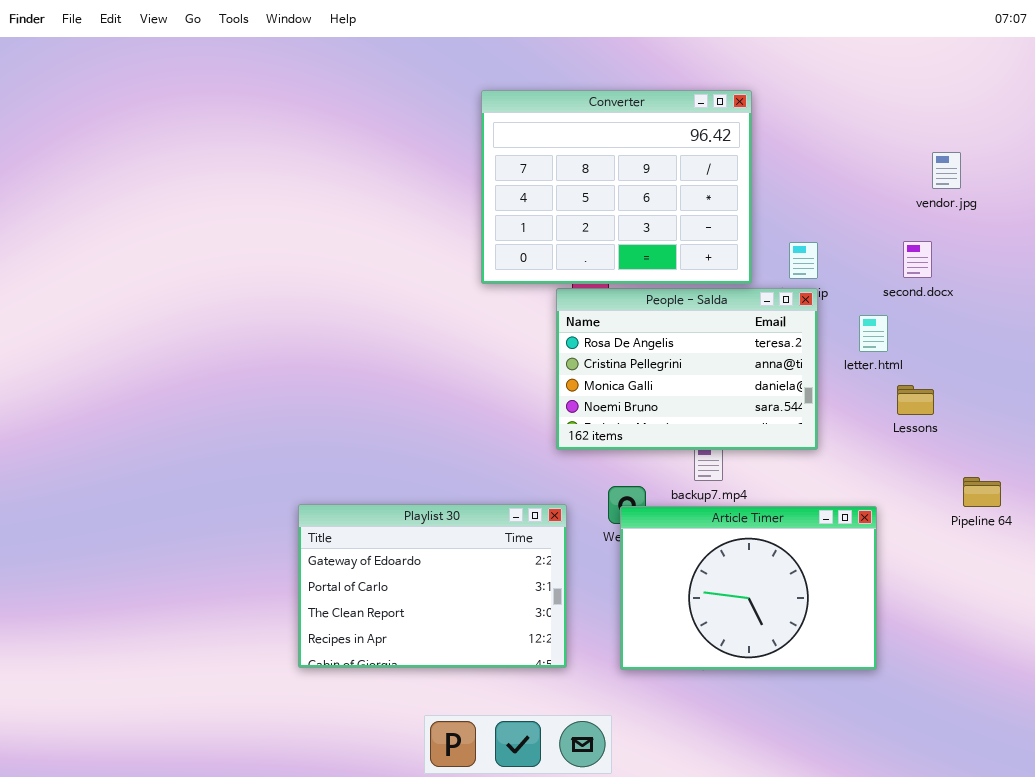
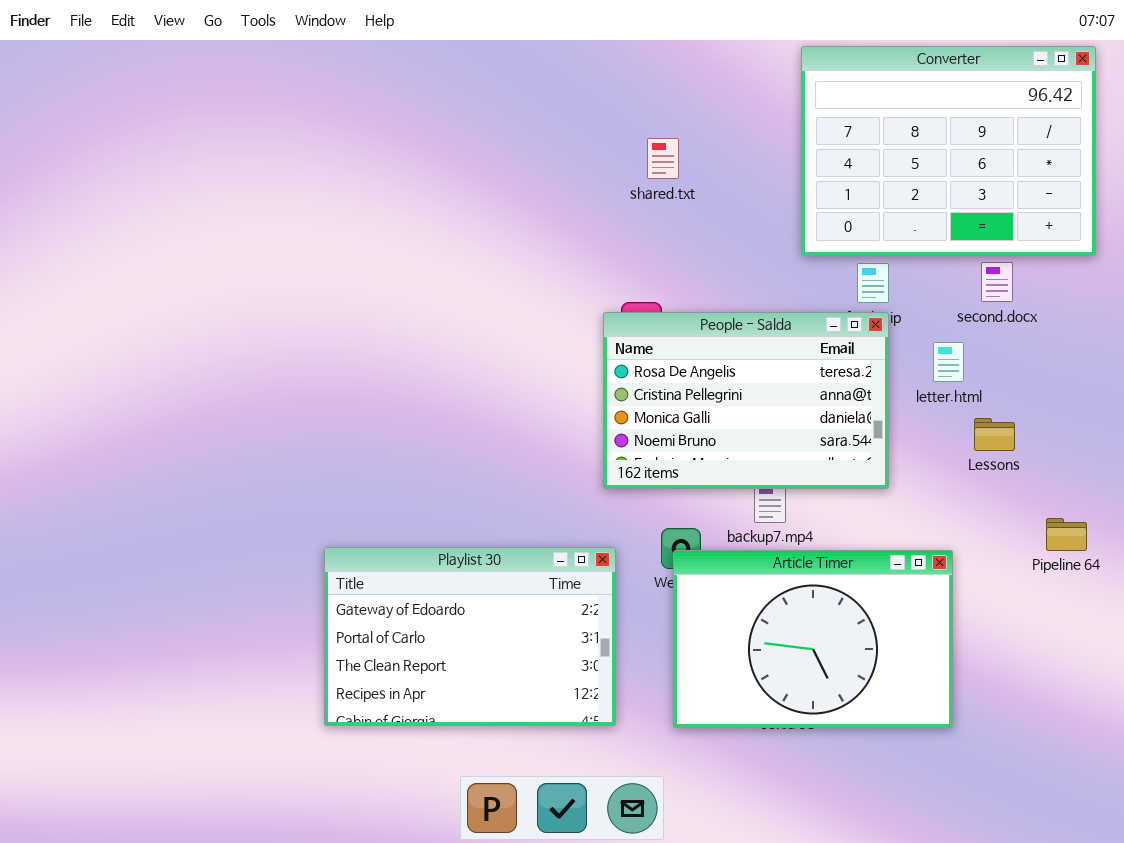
Converter: [481,90,752,284] -> [801,46,1096,256], moved

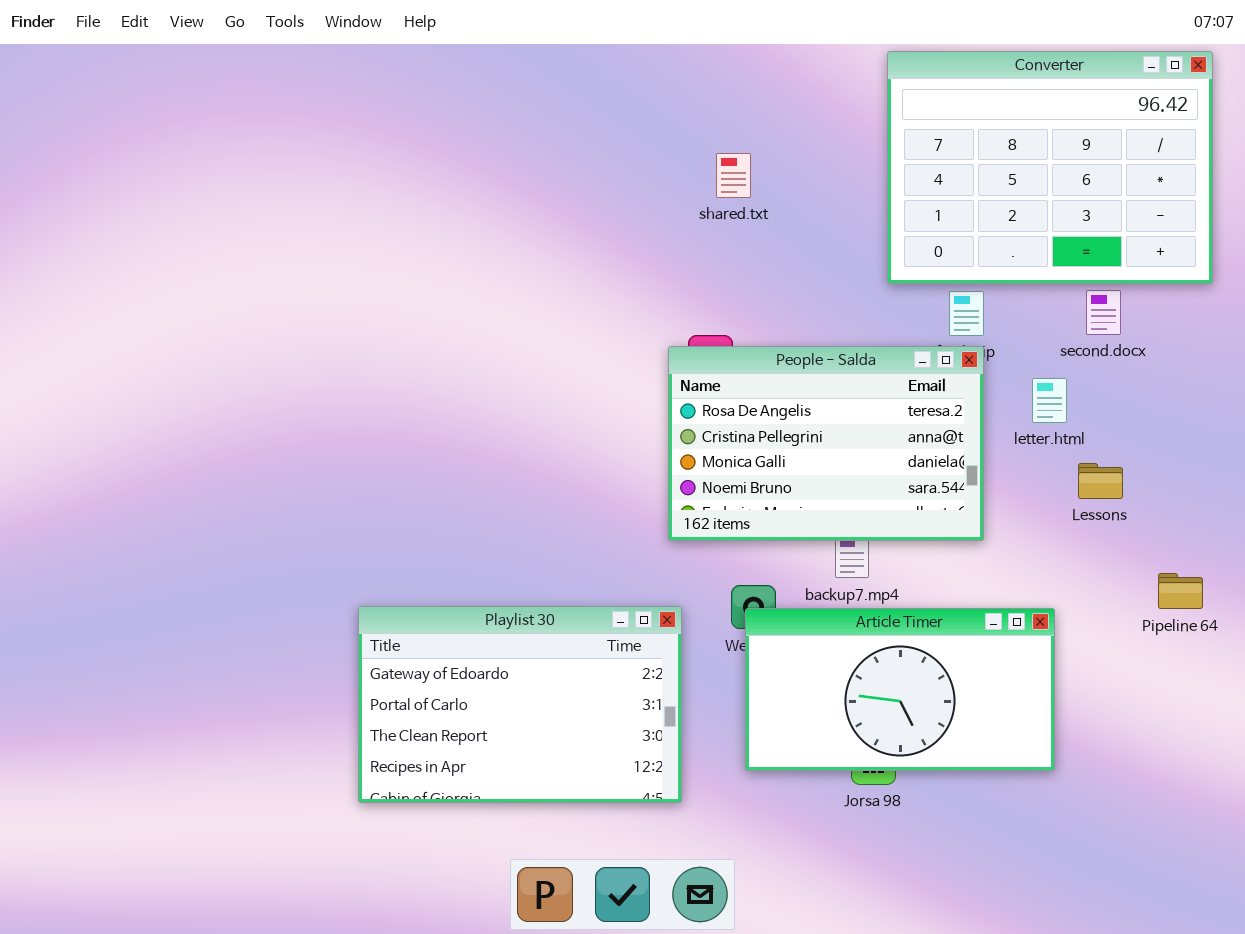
Article Timer: [673,550,953,728] -> [745,608,1055,771], resized

